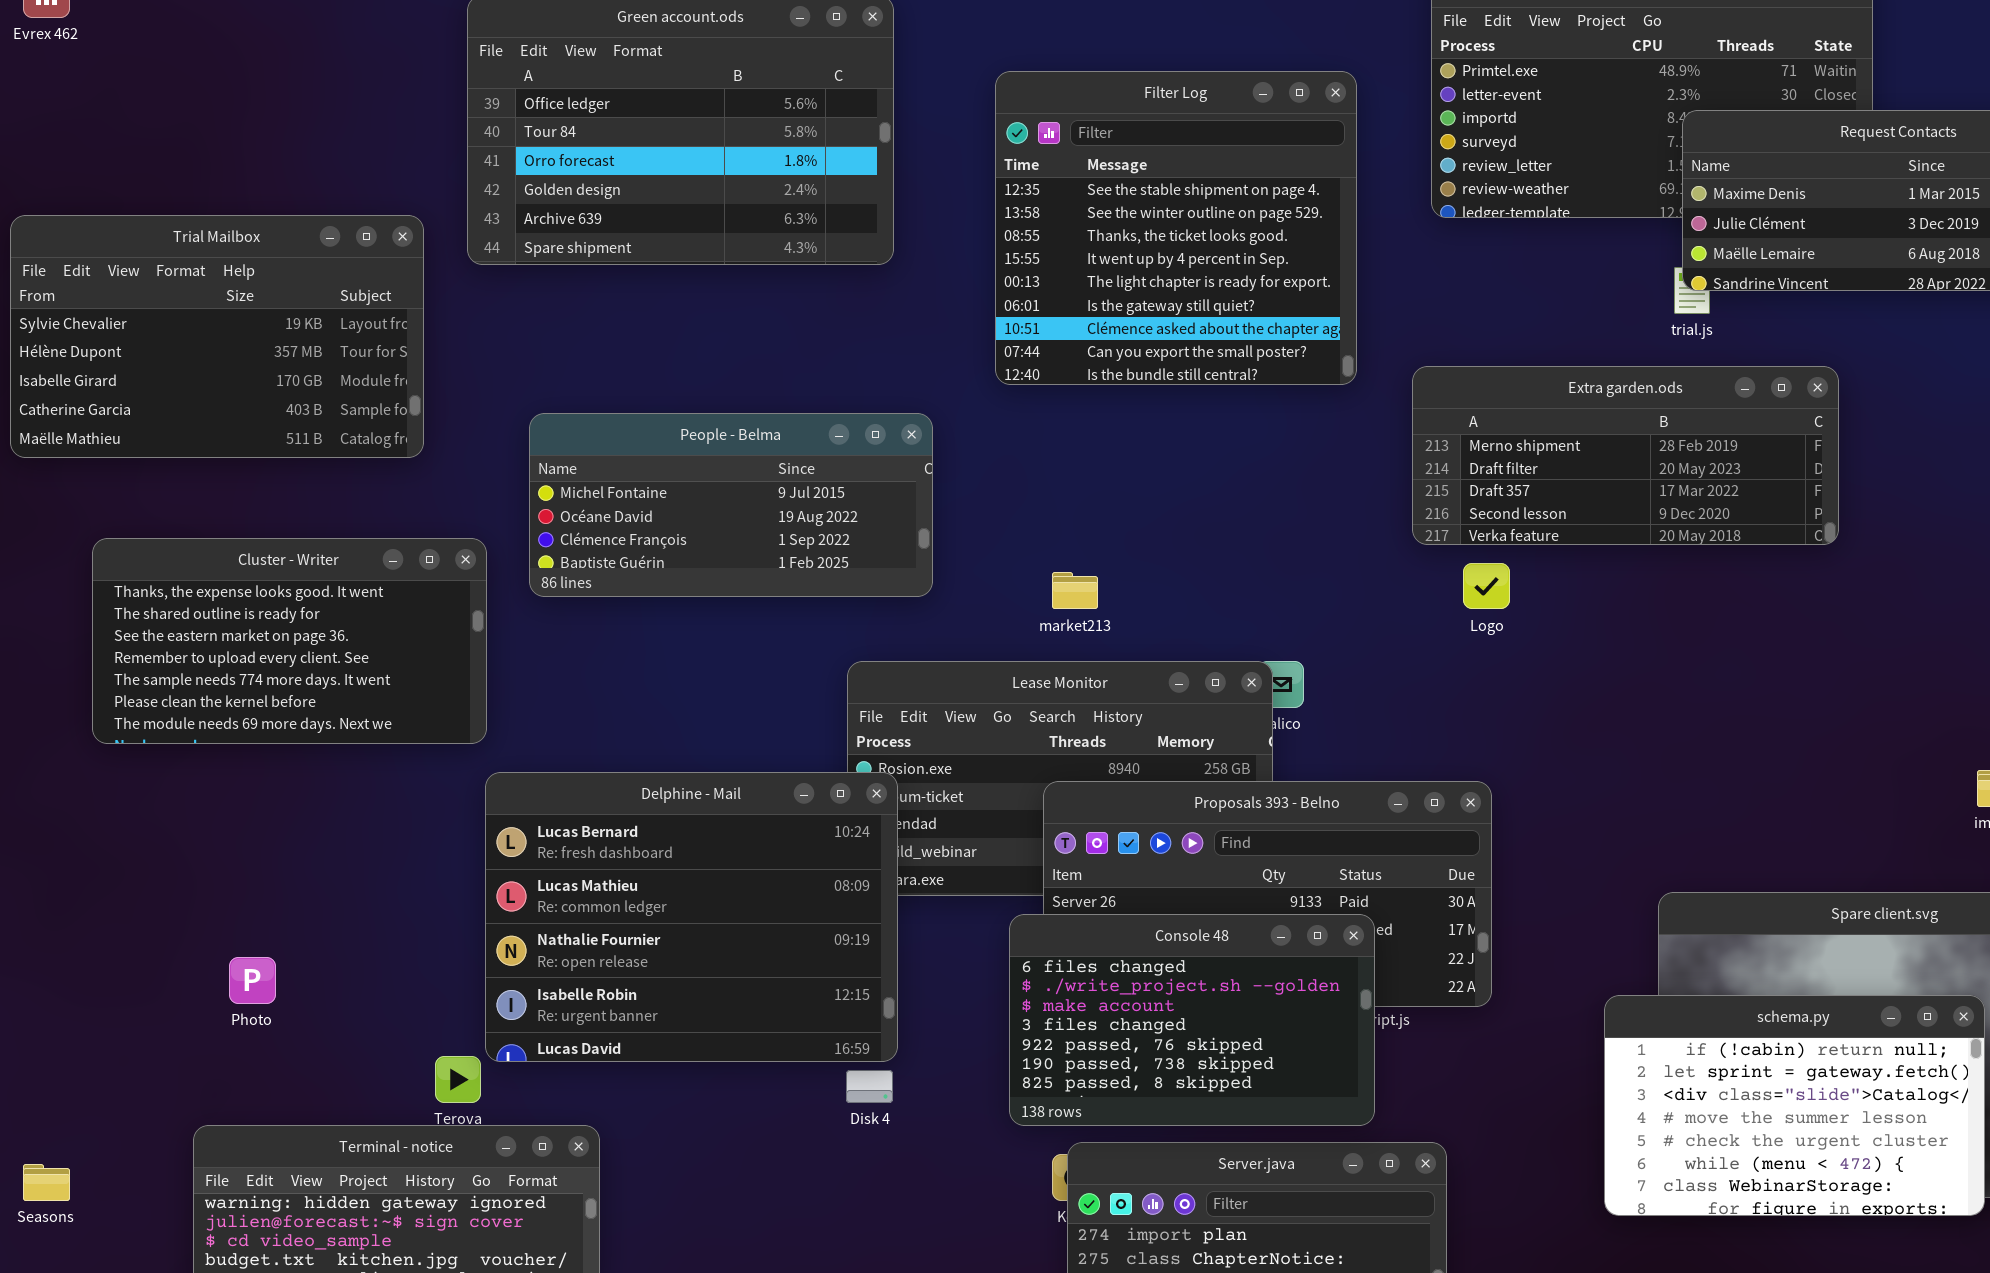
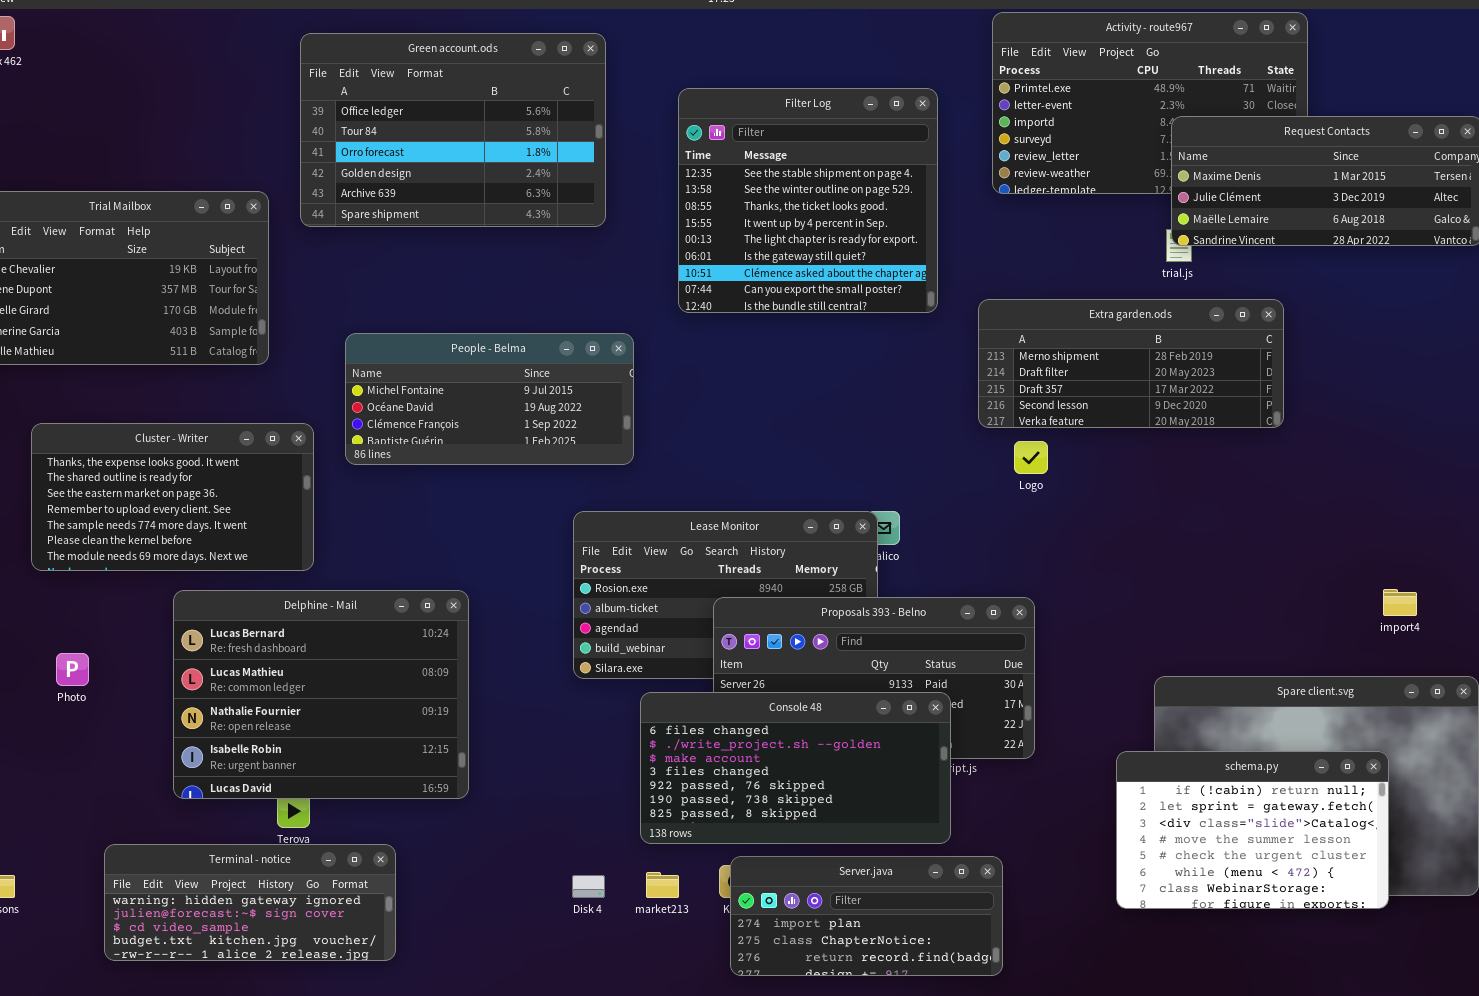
market213: [1052,572,1098,609] -> [646,872,679,898], moved
Delphine - Mail: [485,772,898,1062] -> [173,590,469,799], moved
Console 48: [1009,914,1375,1126] -> [640,692,951,844], resized
Photo: [229,957,276,1004] -> [56,653,89,686], moved
Disk 4: [846,1070,893,1103] -> [572,875,605,898], moved

